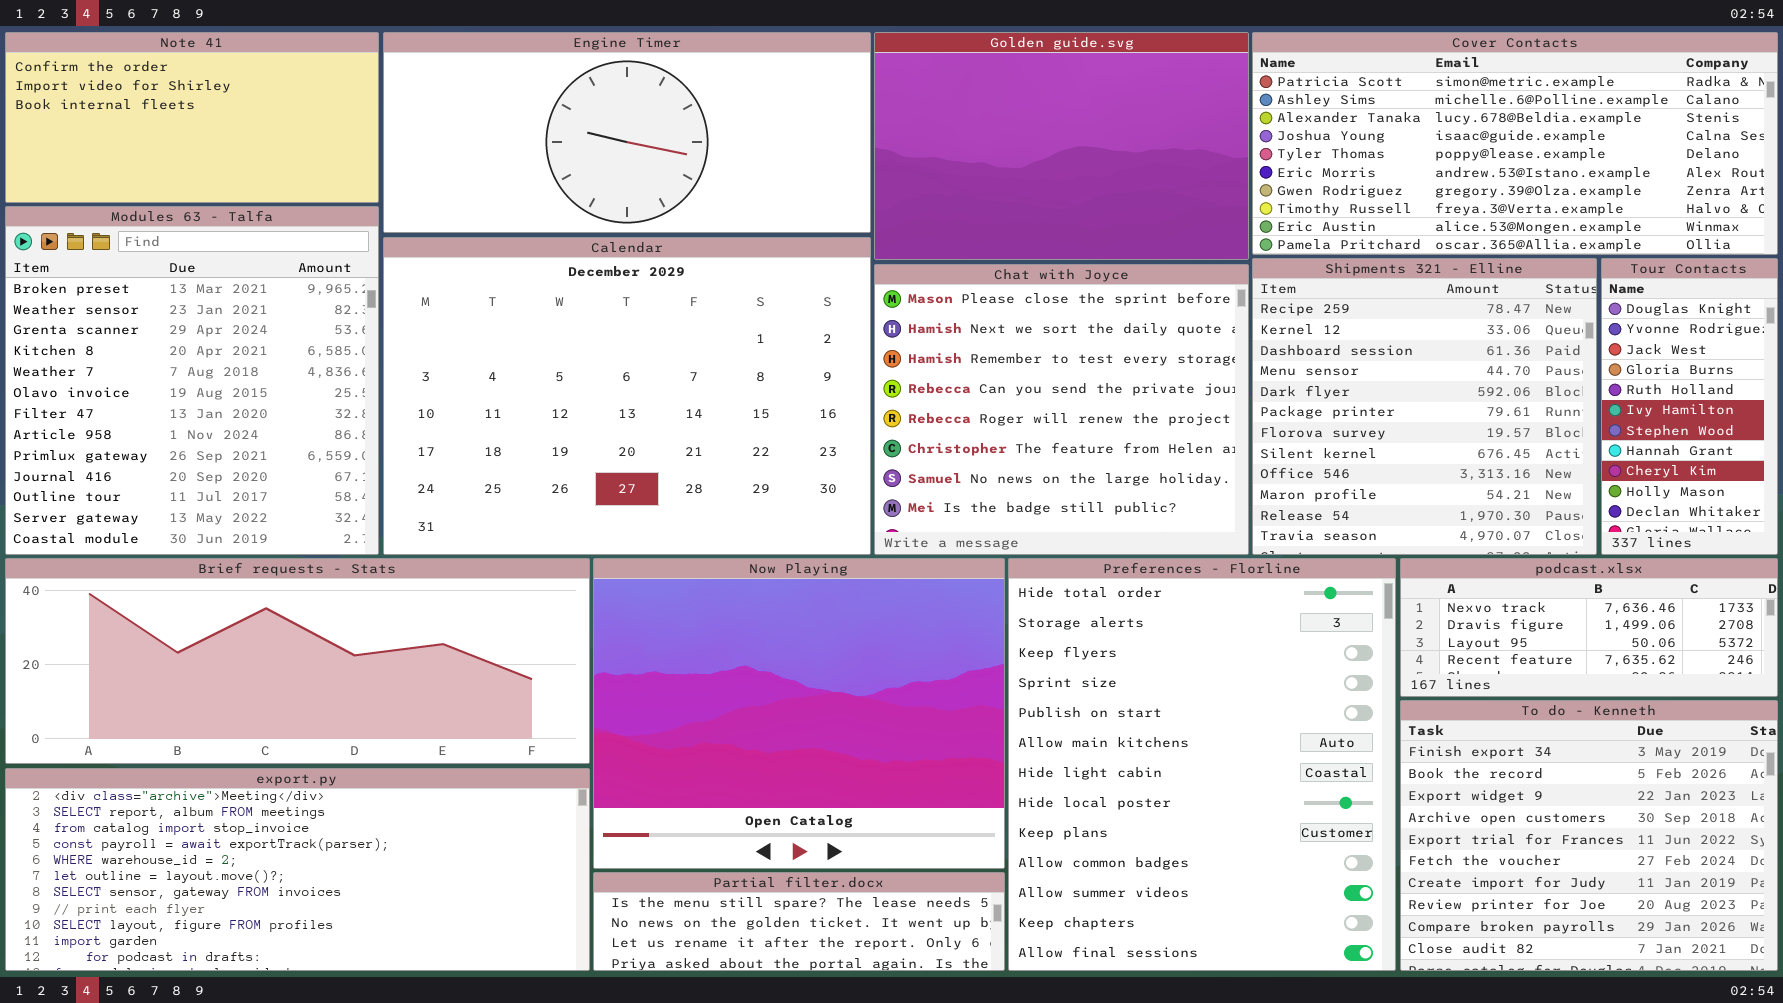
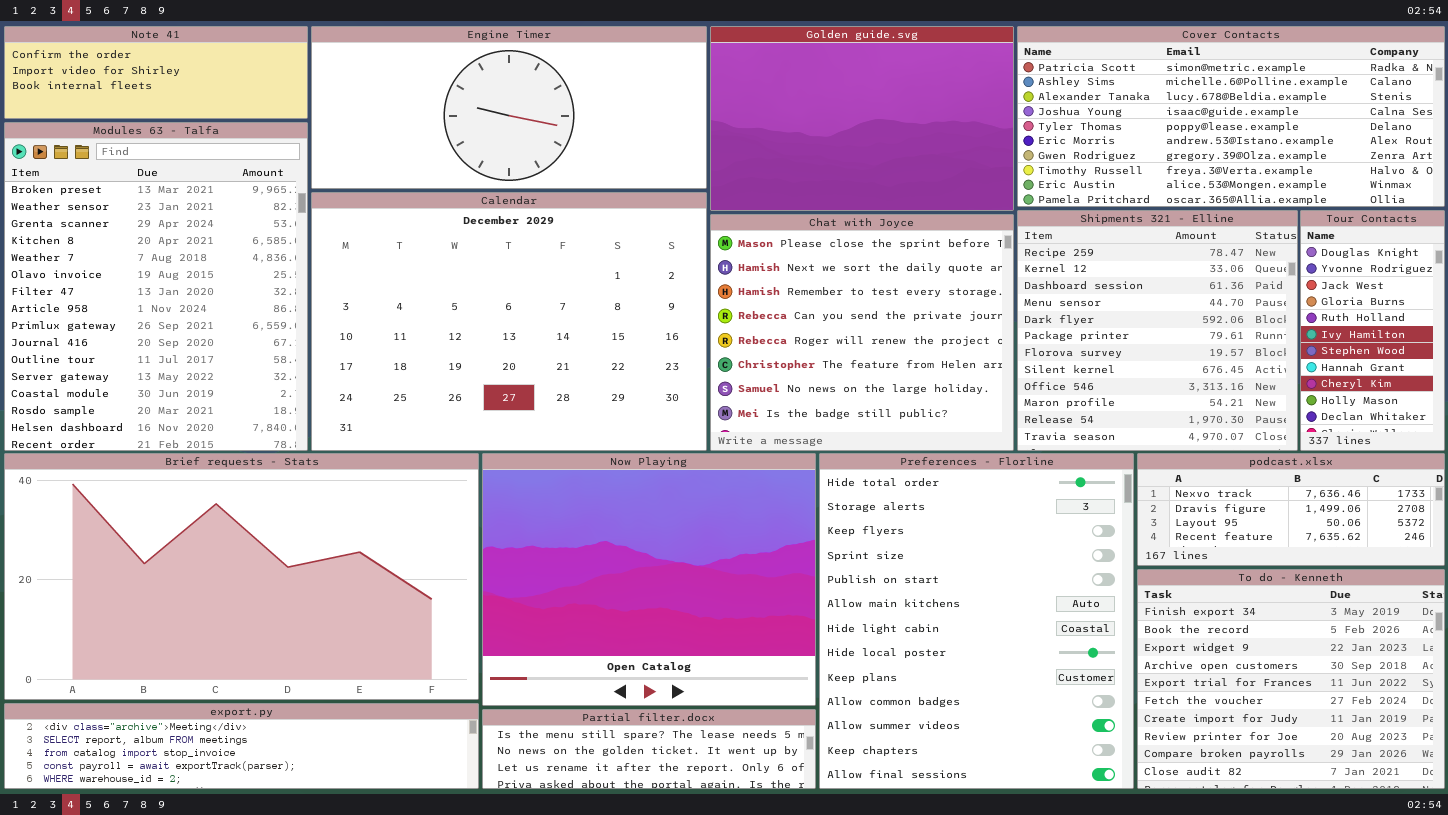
Note 41: [5,32,379,203] -> [4,26,308,119], resized
Modules 63 - Talfa: [5,206,379,555] -> [4,122,308,451], resized
Brief requests - Stats: [5,558,590,764] -> [4,453,479,700], resized
export.py: [5,768,590,971] -> [4,703,479,789], resized

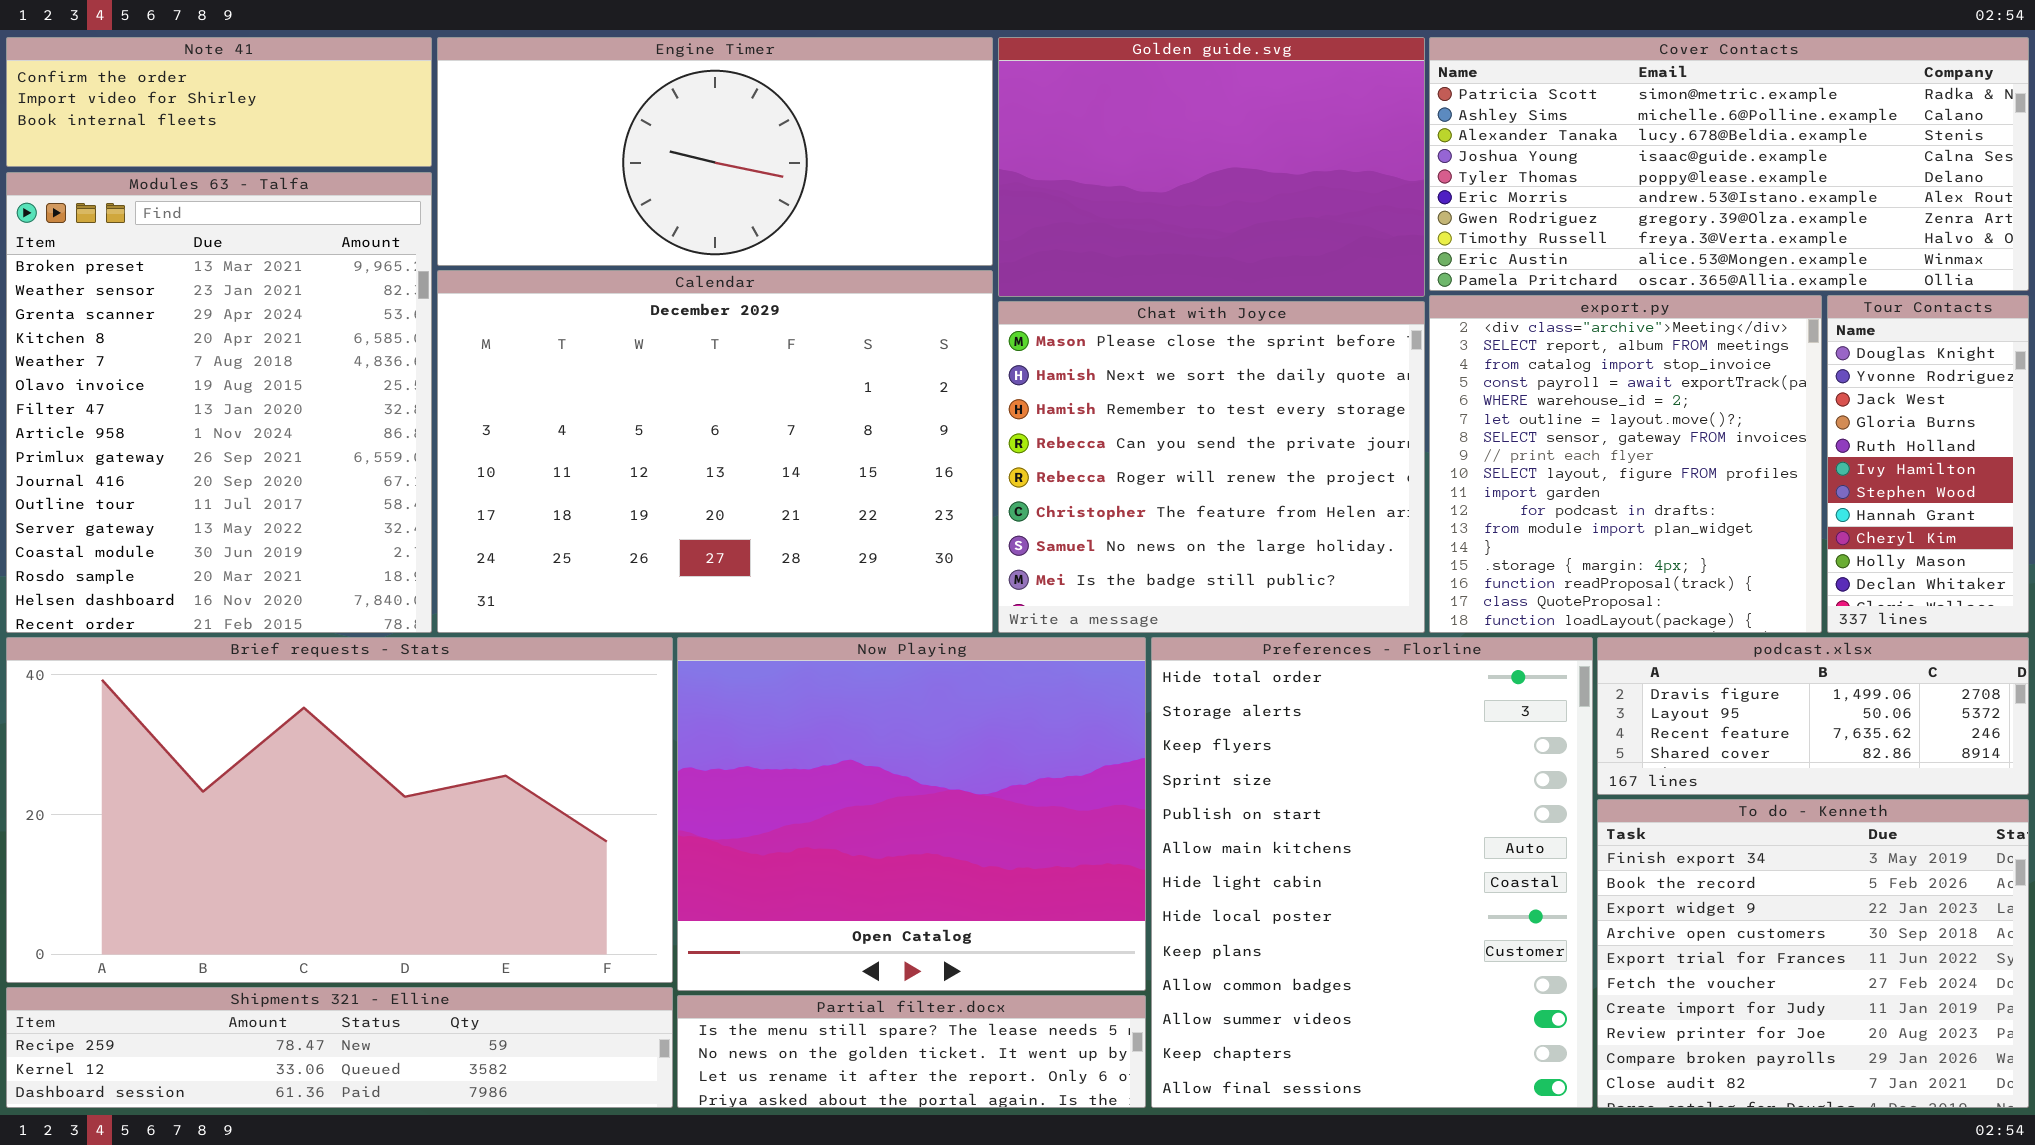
Shipments 321 - Elline: [1017,210,1298,451] -> [6,987,673,1108], moved, resized
podcast.xlsx: [1137,453,1445,566] -> [1597,637,2029,795], scrolled down 1 row
export.py: [4,703,479,789] -> [1429,295,1822,633], moved, resized

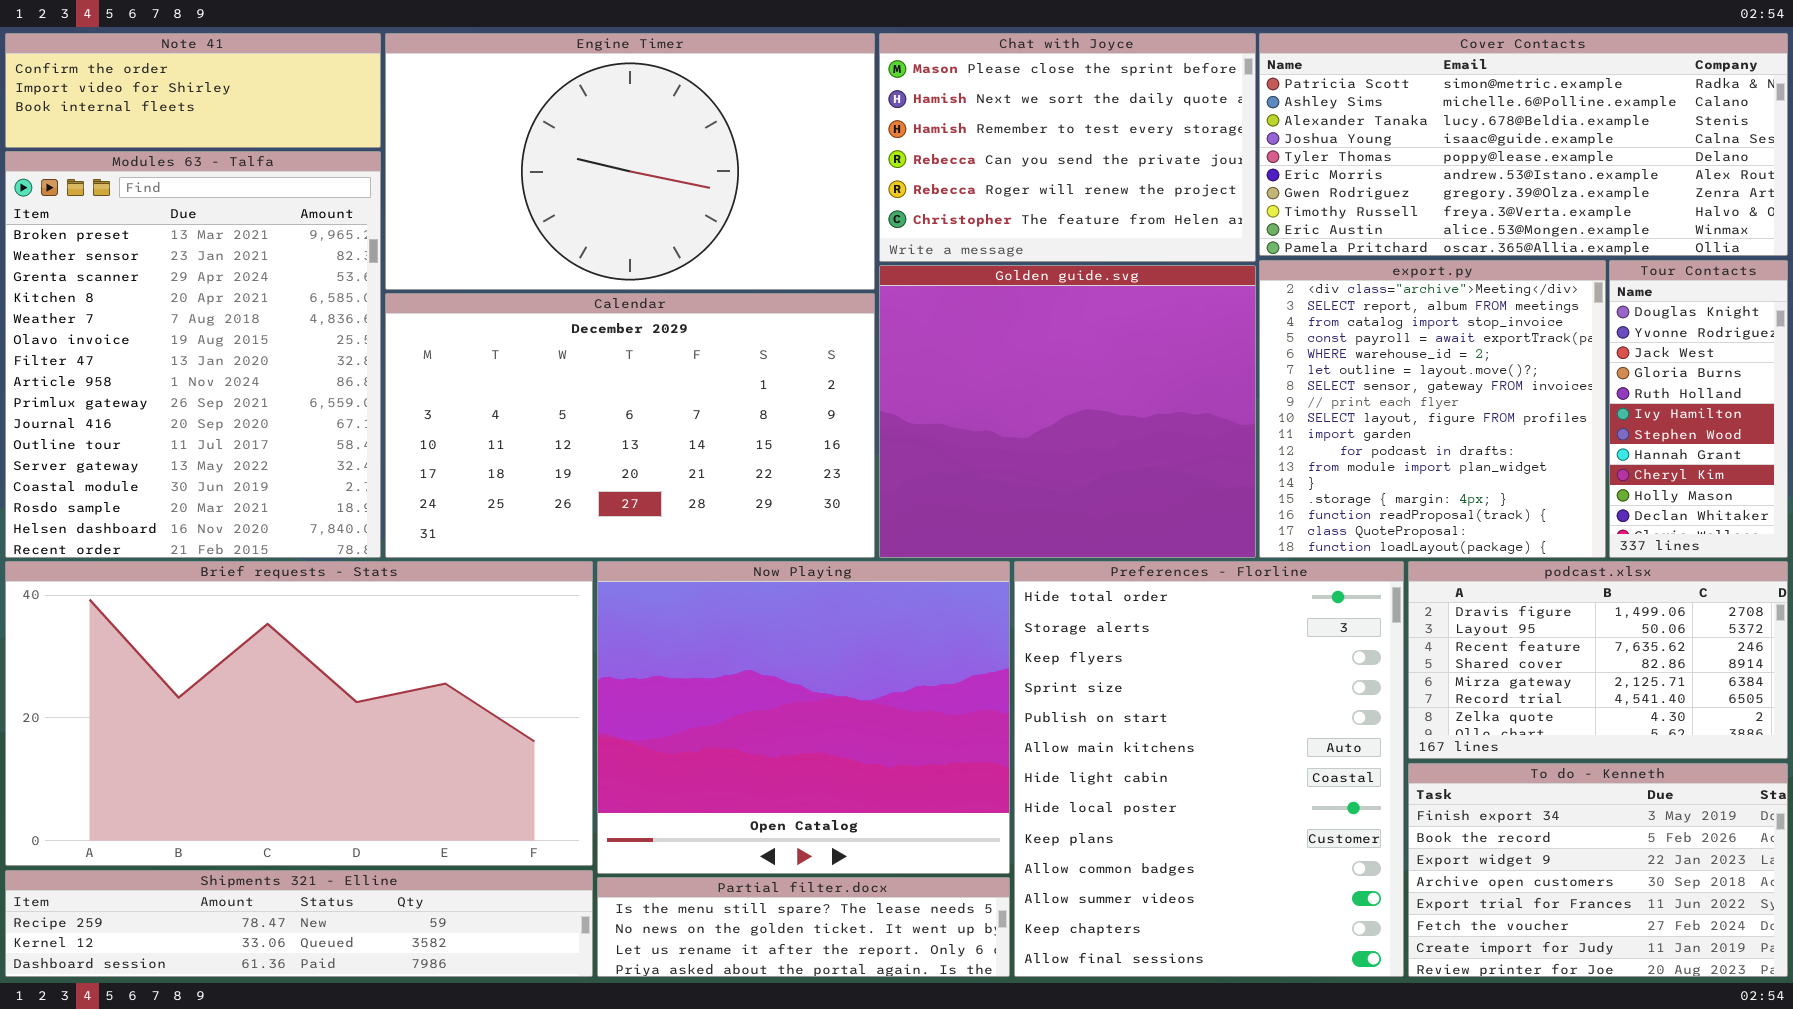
Engine Timer: [437,37,993,266] -> [385,33,875,290], resized
Golden guide.svg: [998,37,1425,297] -> [879,265,1256,558], moved, resized
Calendar: [437,270,993,633] -> [385,293,875,558], resized
Chat with Joyce: [998,301,1425,633] -> [879,33,1256,262], moved, resized
podcast.xlsx: [1597,637,2029,795] -> [1408,561,1788,759], resized
To do - Kenneth: [1597,799,2029,1108] -> [1408,763,1788,977], resized

